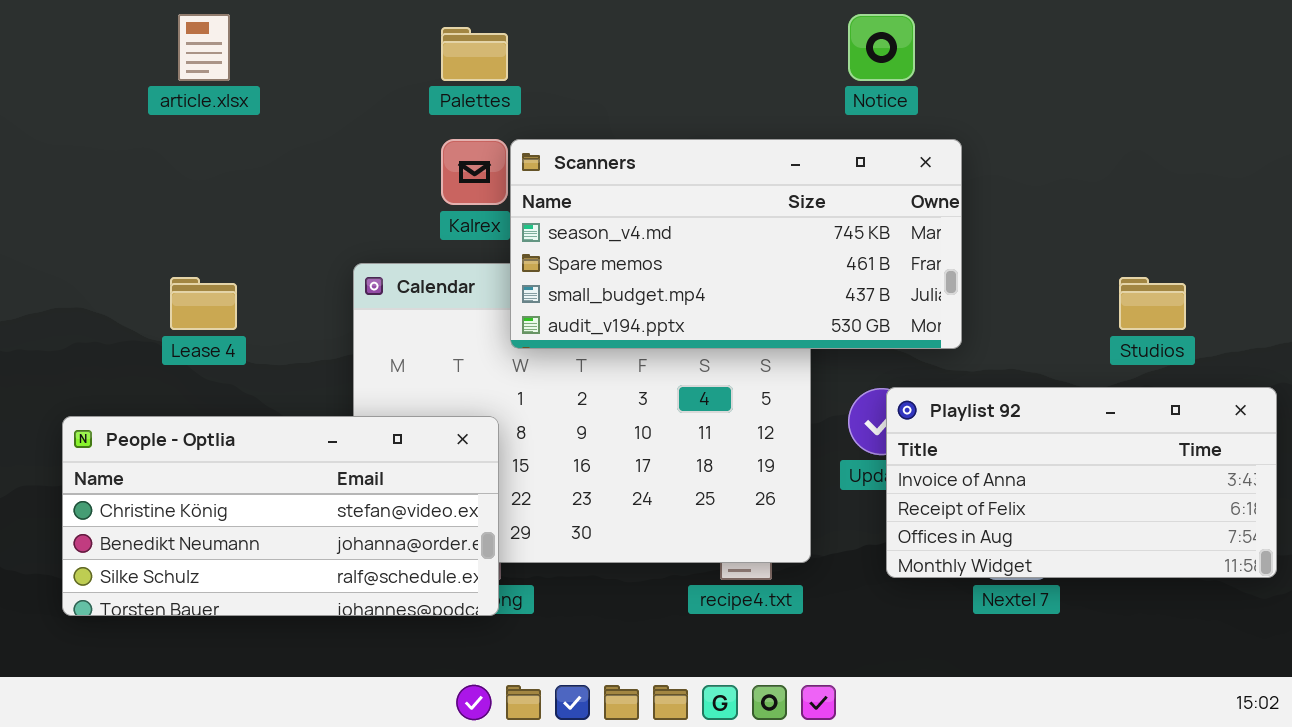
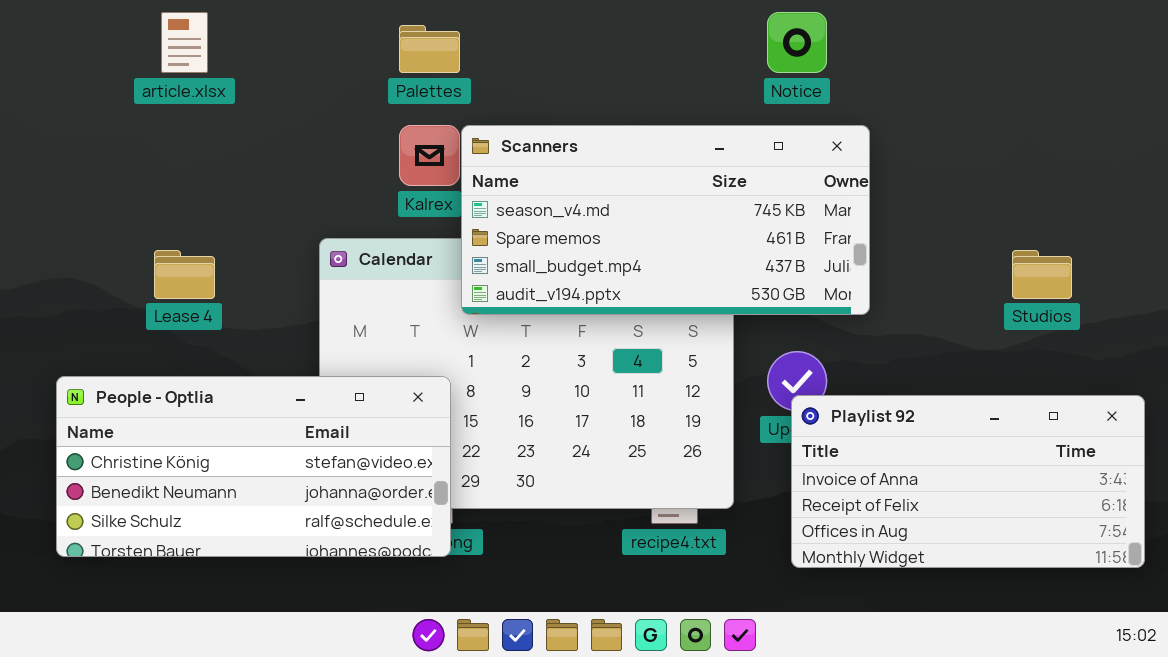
Playlist 92: [886,387,1277,578] -> [791,395,1145,568], moved

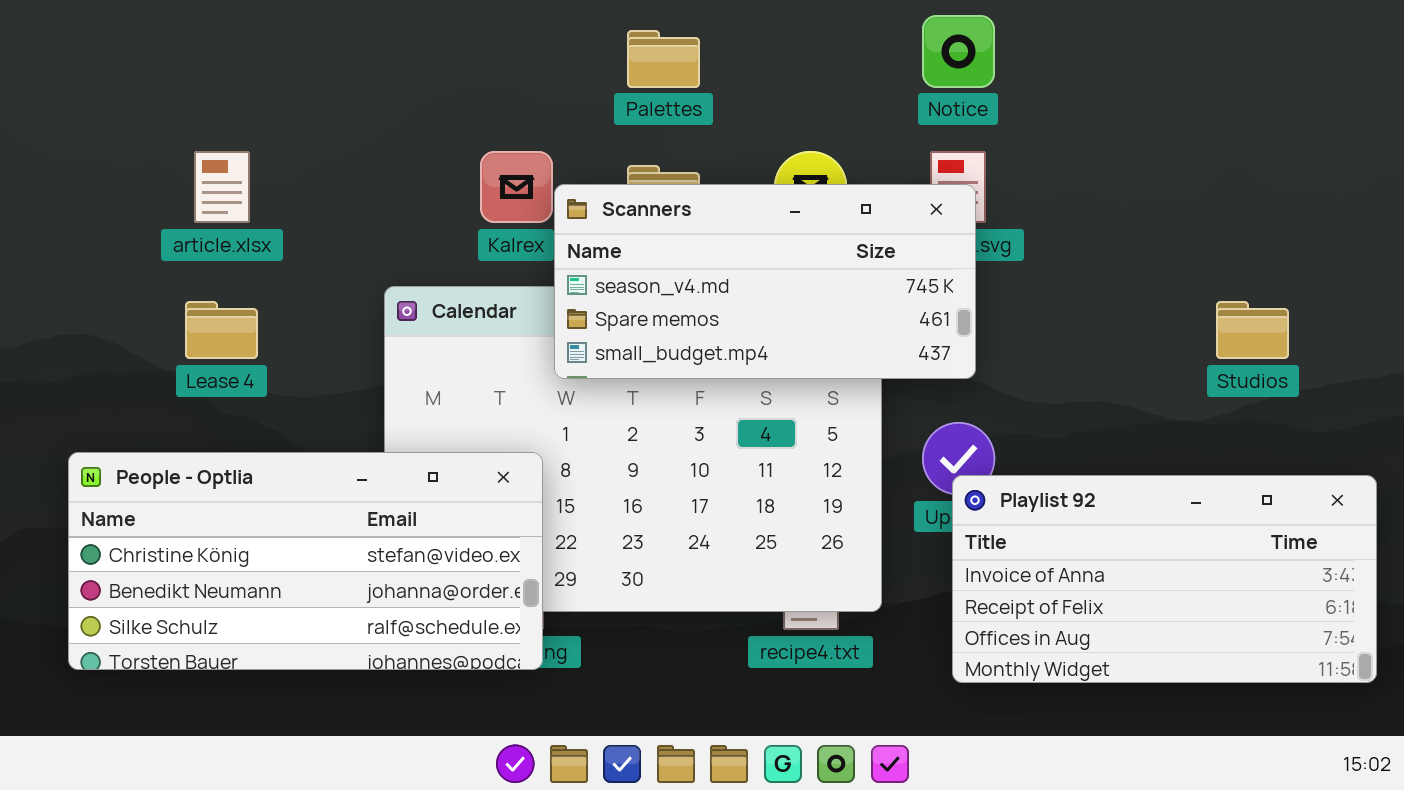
article.xlsx: [161,12,208,73] -> [194,151,250,223], moved
Palettes: [399,25,460,73] -> [627,30,700,88], moved
Scanners: [461,125,870,315] -> [554,184,976,379], resized

